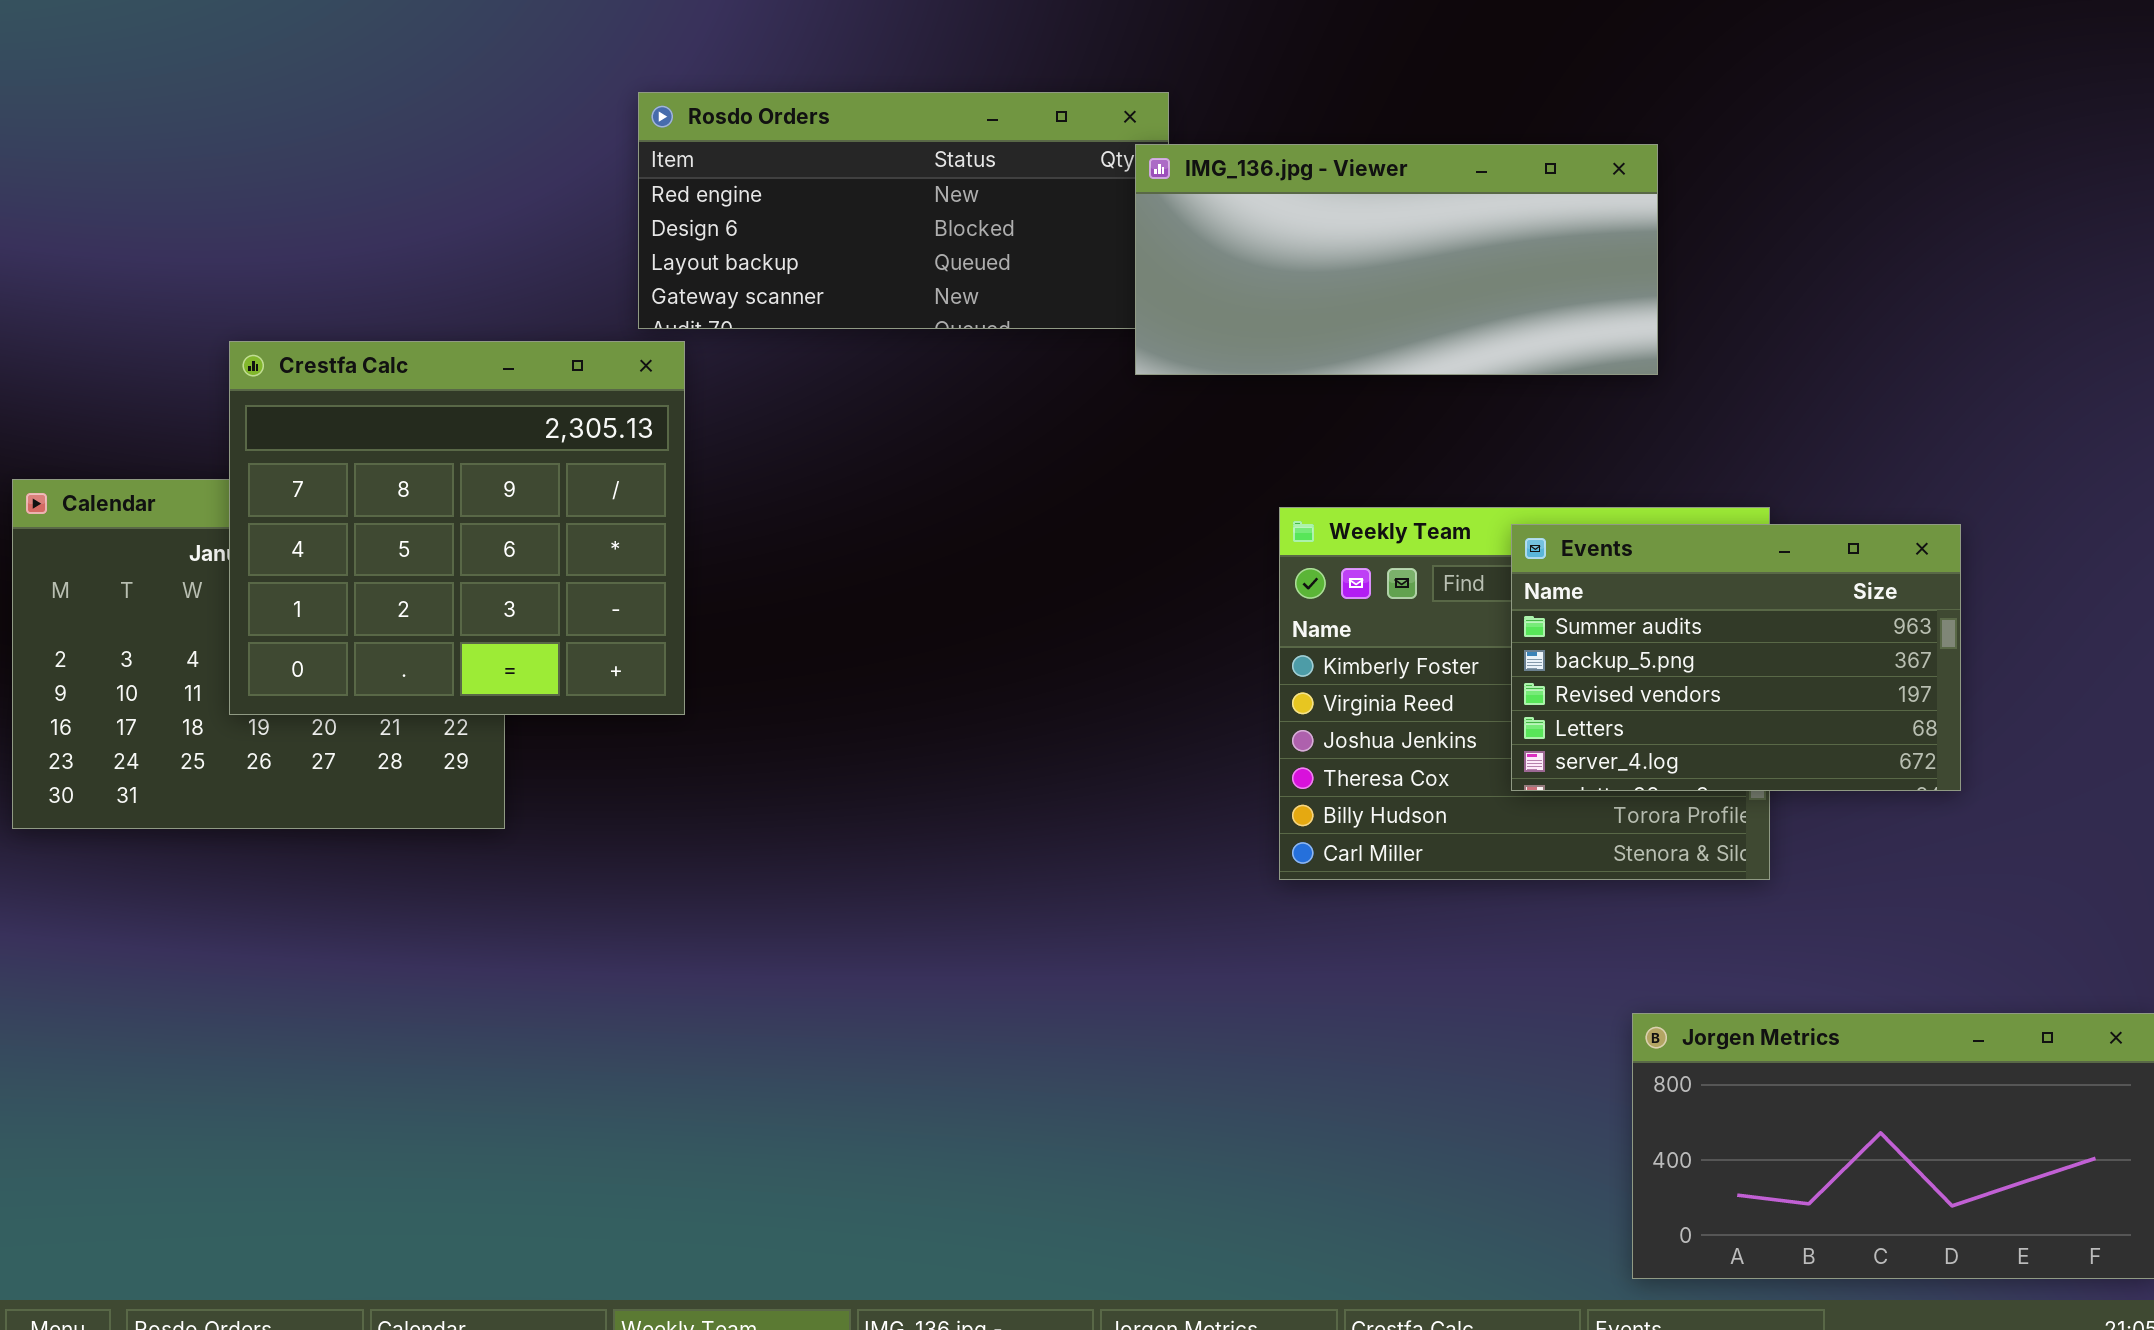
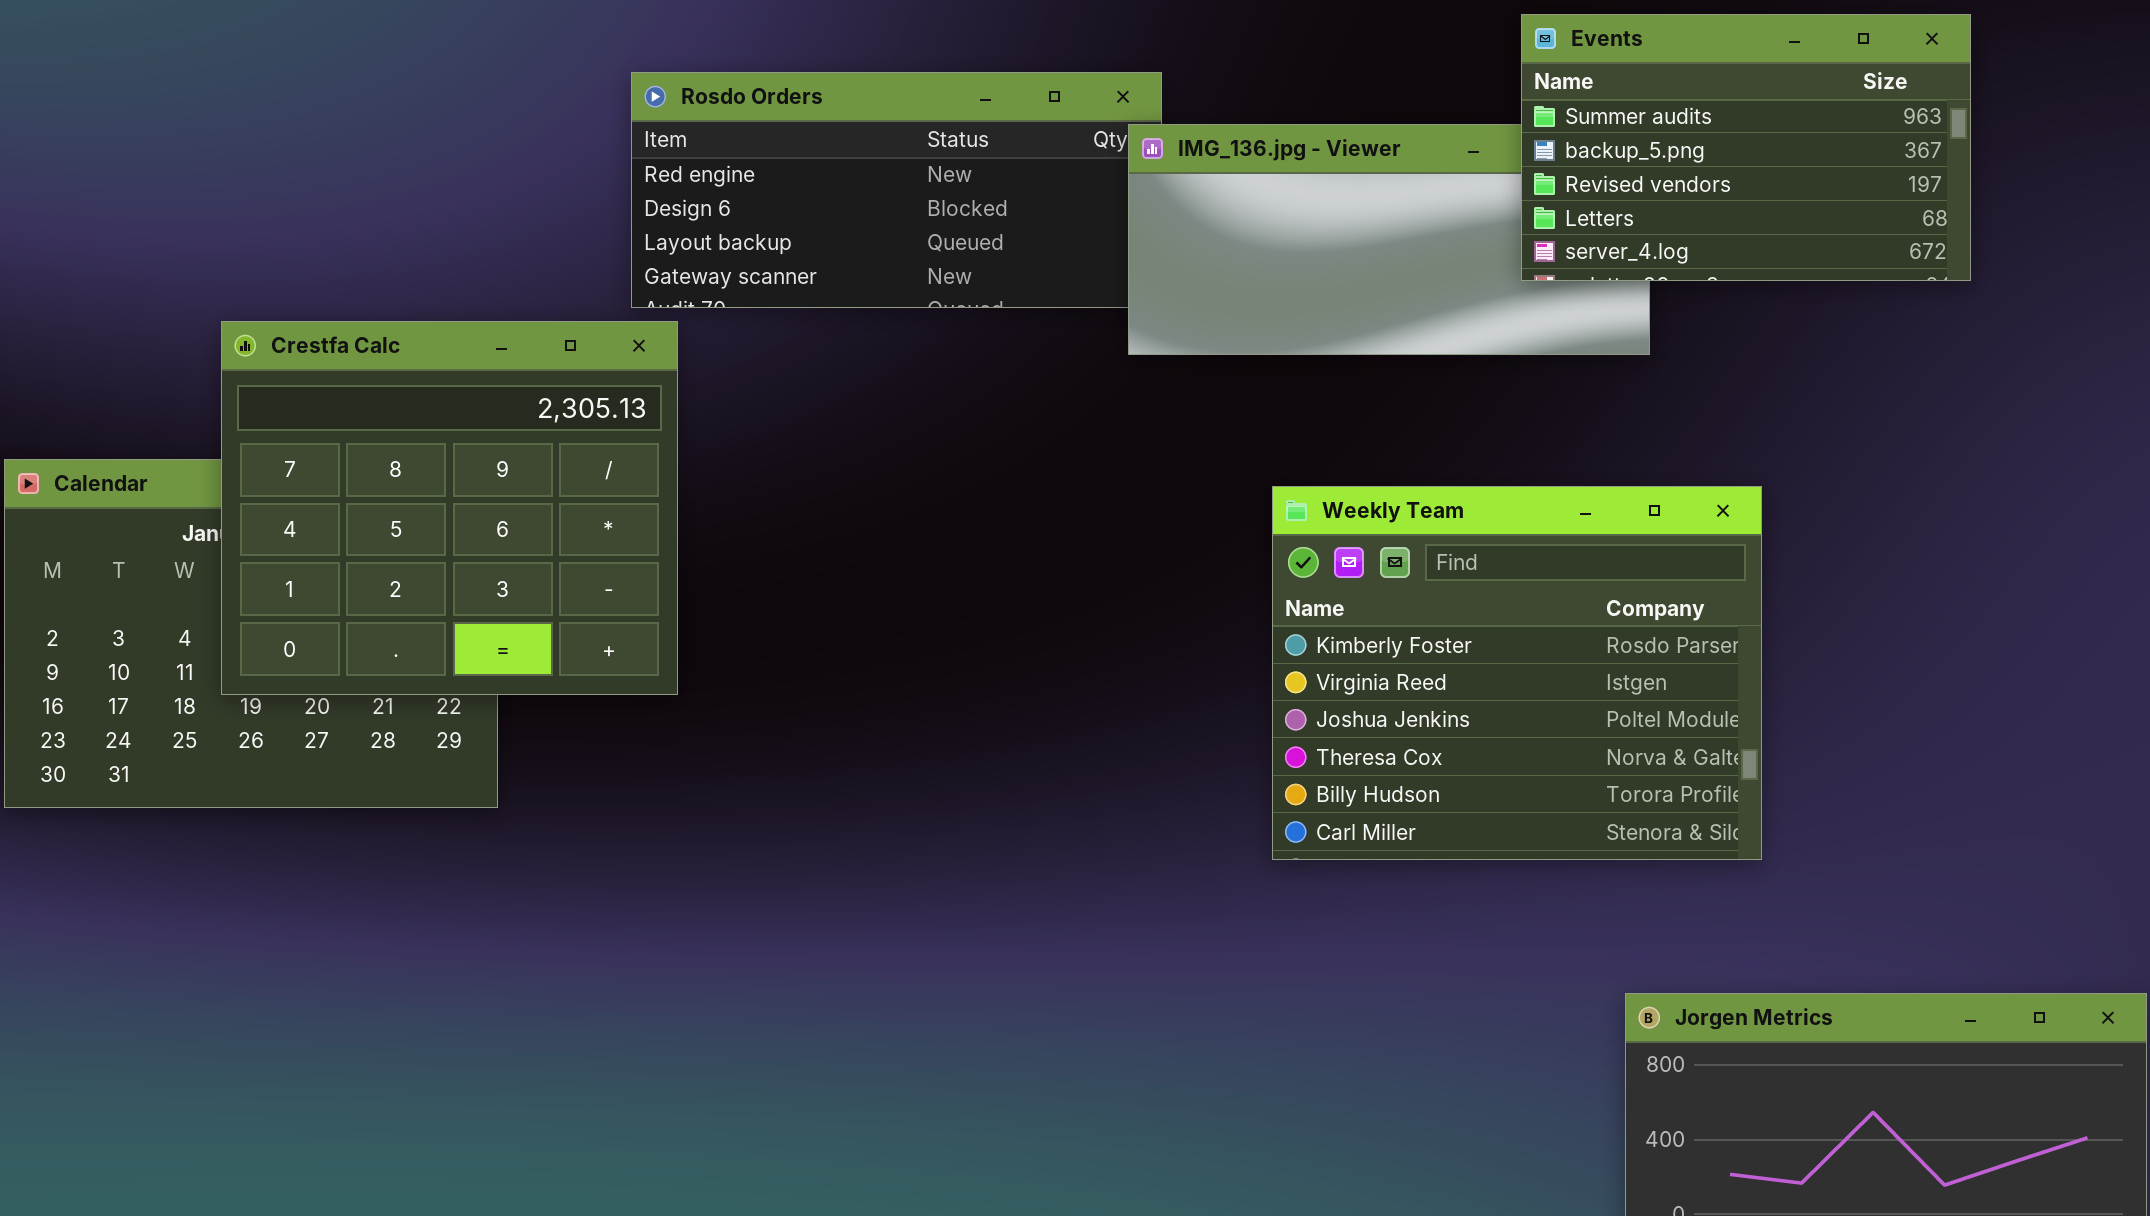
Events: [1511,524,1961,791] -> [1521,14,1971,281], moved

